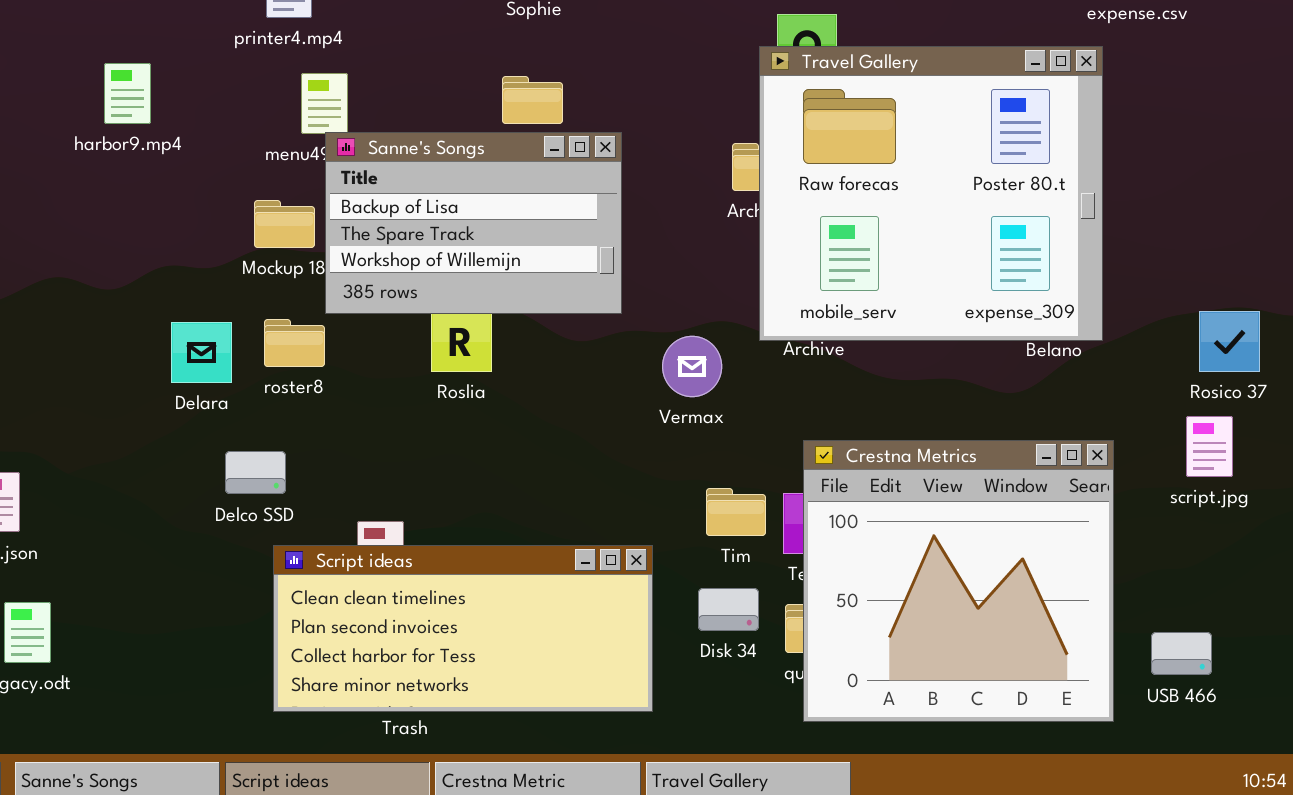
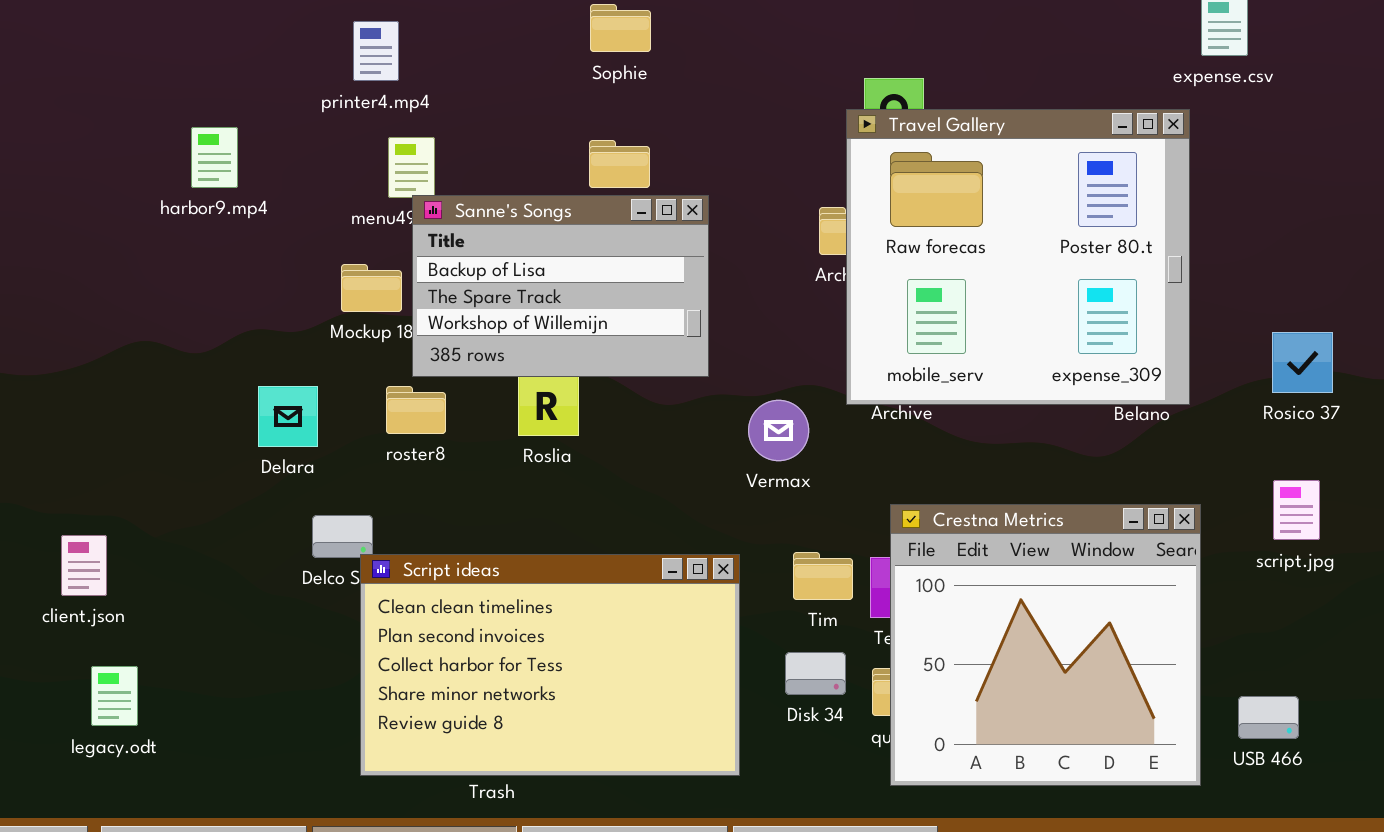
Rosico 37: [1199,311,1260,372] -> [1272,332,1333,393], moved
roster8: [264,319,325,367] -> [386,386,446,434], moved
Script ideas: [273,545,653,712] -> [360,554,740,776], resized

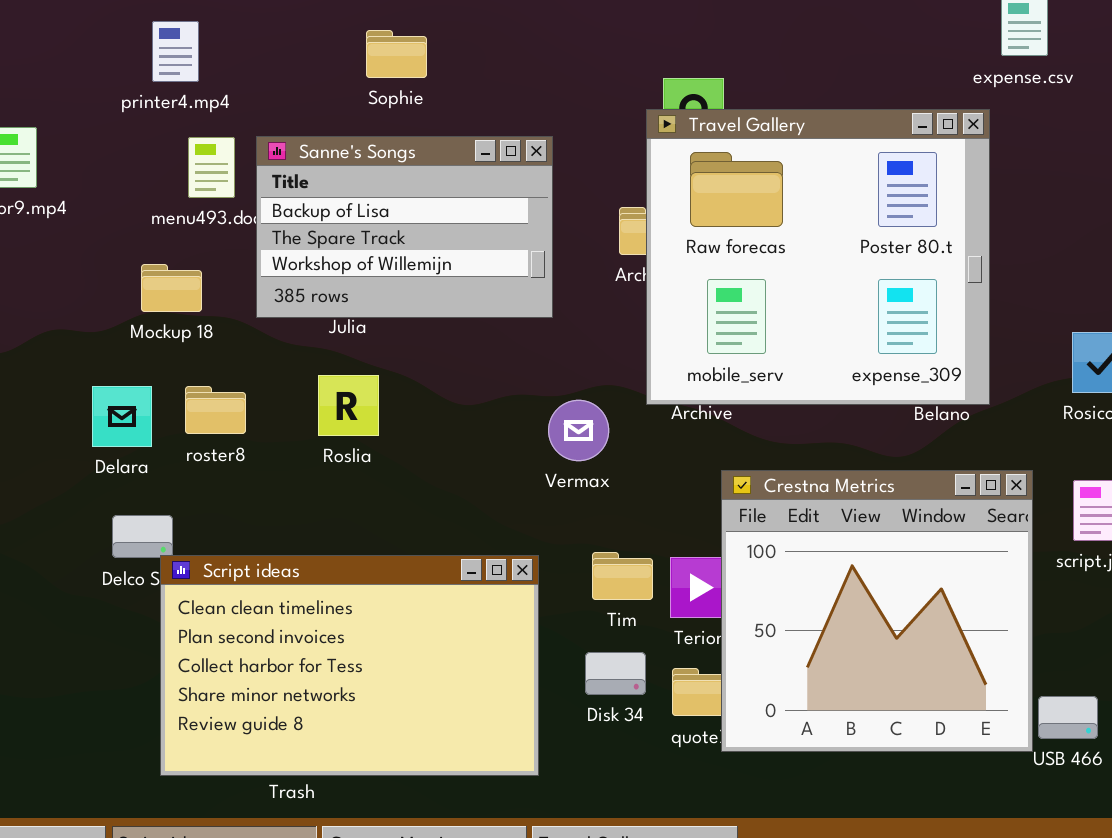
Sophie: [590,4,651,52] -> [366,30,427,78], moved
Sanne's Songs: [412,195,709,377] -> [256,136,553,318], moved
Delara: [258,386,318,447] -> [92,386,152,447], moved
Crestna Metrics: [890,504,1201,786] -> [721,470,1033,752], moved

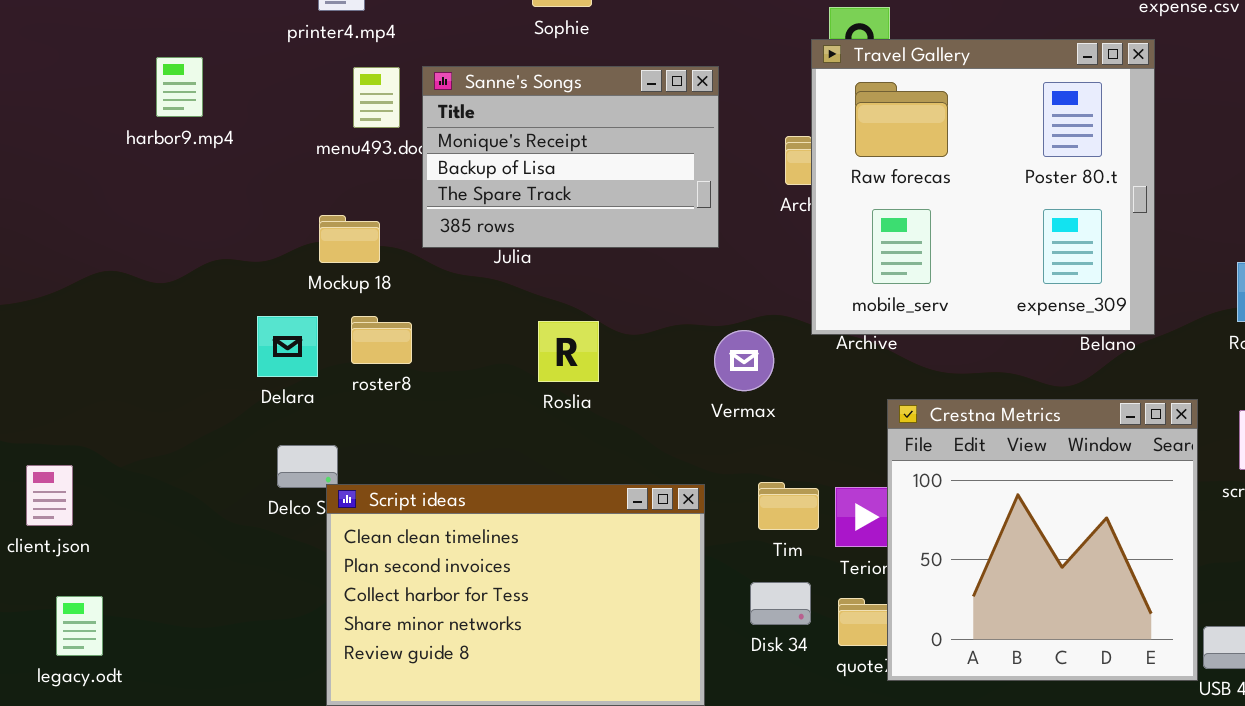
Sanne's Songs: [256,136,553,318] -> [422,66,719,248], scrolled up 1 row
Mockup 18: [141,264,202,312] -> [319,215,380,263], moved
Roslia: [318,375,379,436] -> [538,321,599,382], moved

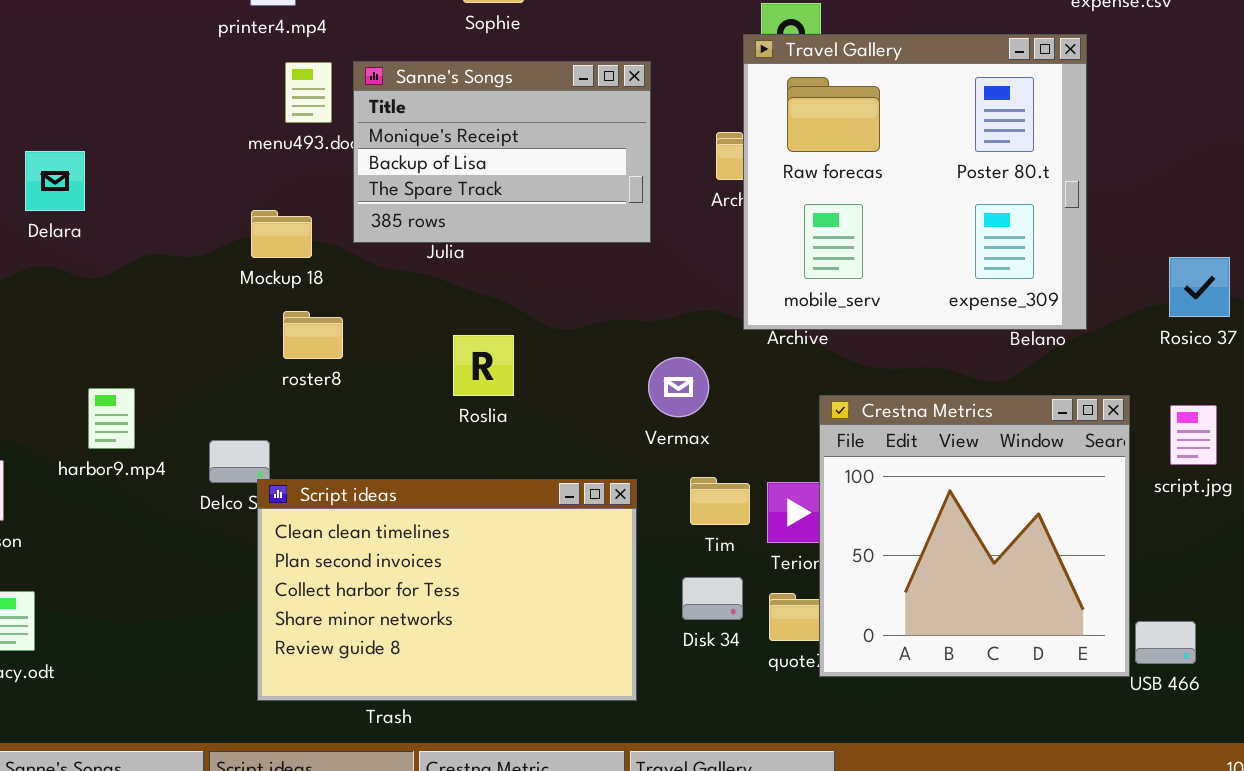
harbor9.mp4: [156,57,203,117] -> [88,388,135,449], moved
Delara: [257,316,318,377] -> [25,151,85,211], moved
Roslia: [538,321,599,382] -> [453,335,514,396], moved
Vermax: [714,330,774,391] -> [648,357,709,417], moved

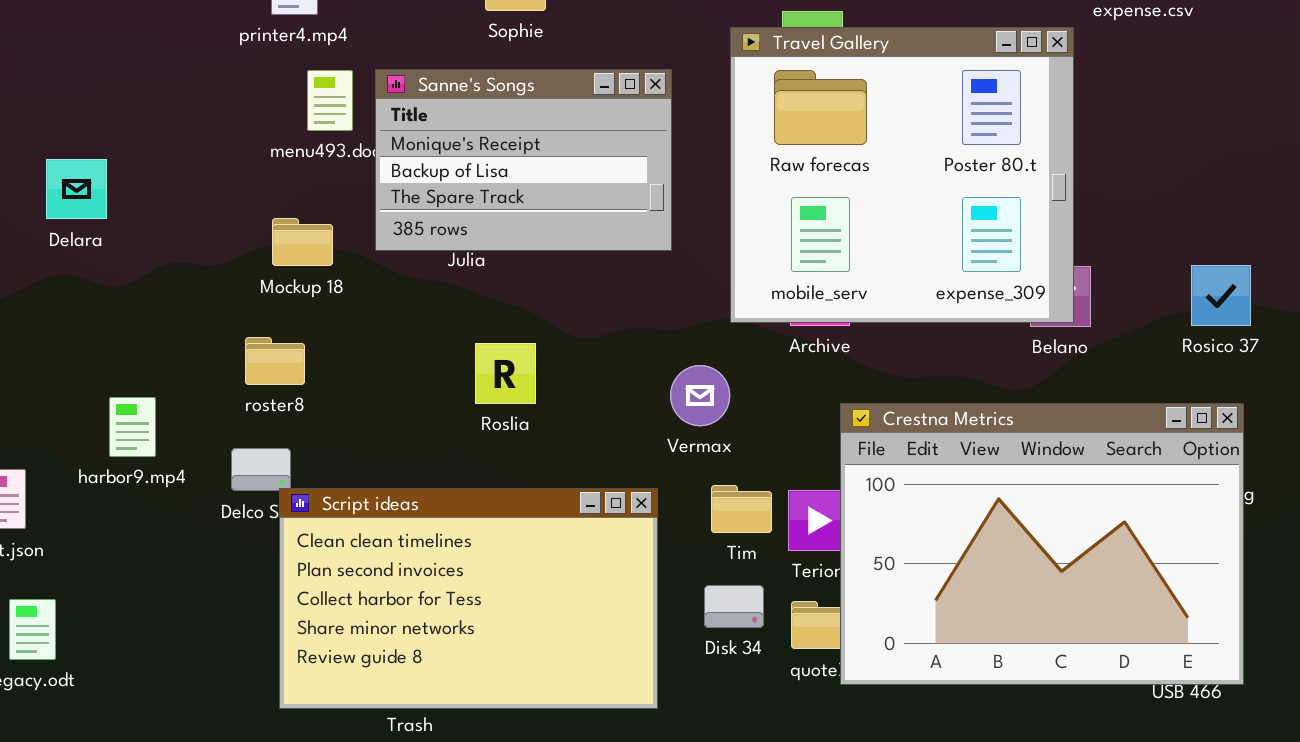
Travel Gallery: [743,34,1087,330] -> [730,27,1074,323], moved
roster8: [283,311,343,359] -> [245,337,305,385], moved
Crestna Metrics: [819,395,1130,677] -> [840,403,1244,685], resized

